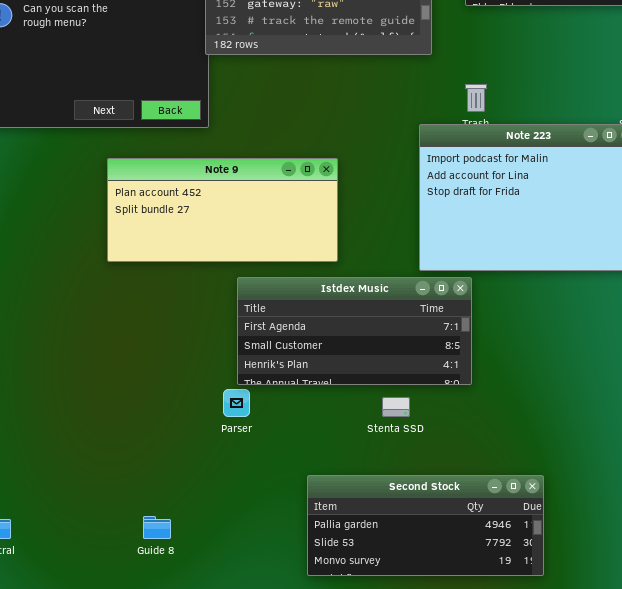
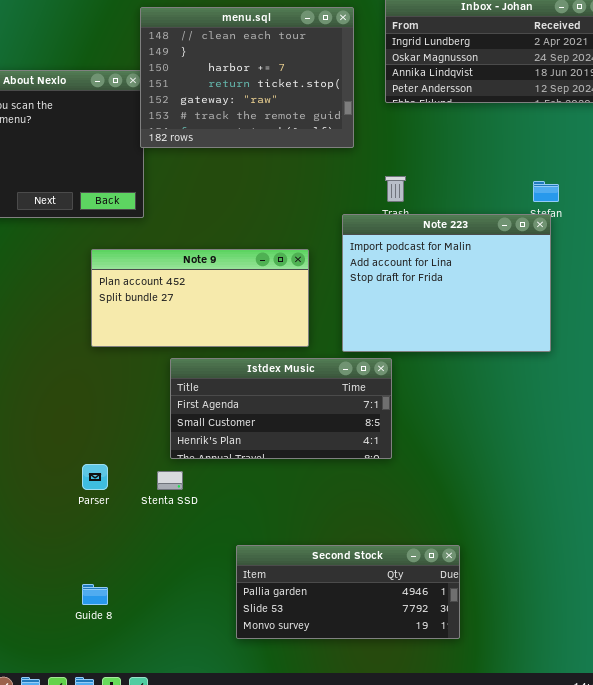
Note 9: [107,158,338,262] -> [91,249,309,347], moved
Parser: [223,389,250,417] -> [82,464,108,490], moved
Stenta SSD: [382,397,410,417] -> [157,471,183,490], moved

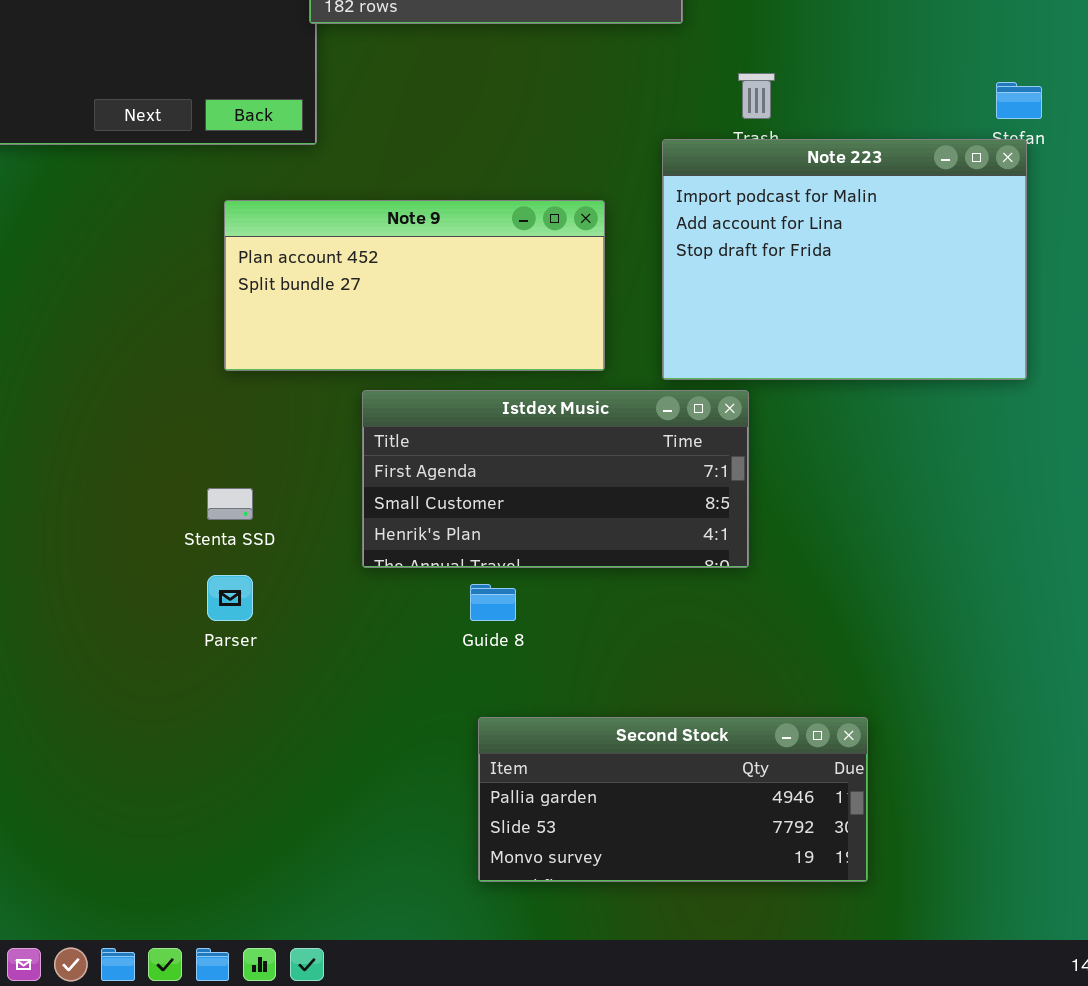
Stenta SSD: [157,471,183,490] -> [207,488,253,520], moved
Guide 8: [82,584,108,605] -> [470,584,516,621], moved

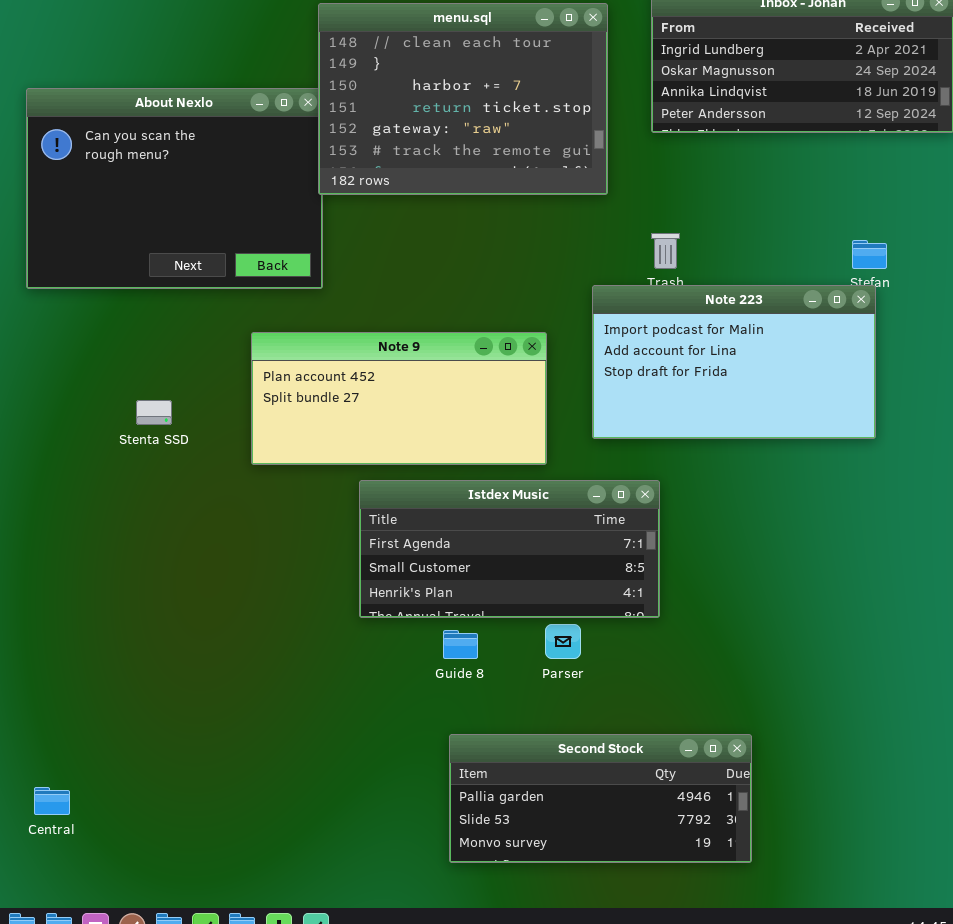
Note 223: [662,139,1027,380] -> [592,285,876,439], resized
Stenta SSD: [207,488,253,520] -> [136,400,172,425], moved
Parser: [207,575,253,621] -> [545,624,581,659], moved

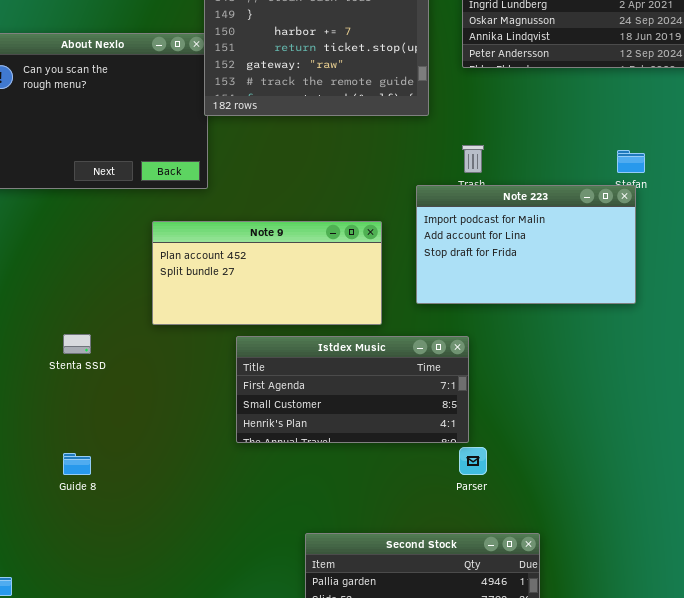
Stenta SSD: [136,400,172,425] -> [63,334,91,354], moved
Parser: [545,624,581,659] -> [459,447,487,475], moved
Guide 8: [443,630,478,659] -> [63,453,91,475], moved

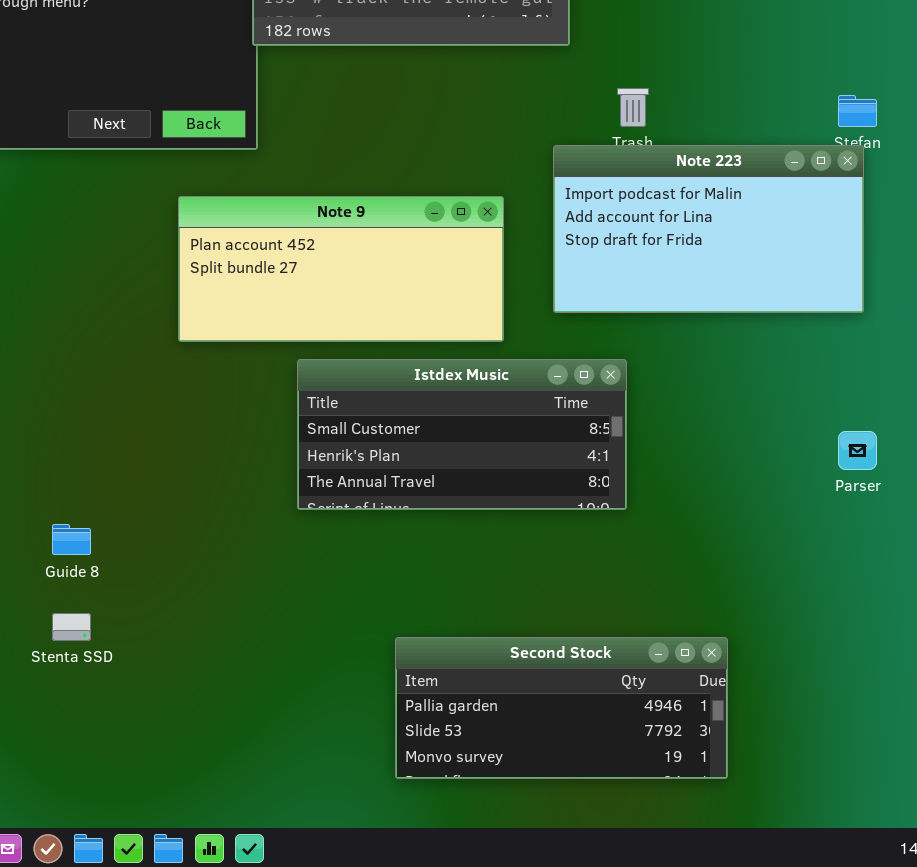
Stenta SSD: [63,334,91,354] -> [52,613,91,641], moved
Istdex Music: [236,336,469,443] -> [297,359,627,510], scrolled down 1 row
Parser: [459,447,487,475] -> [838,431,877,470], moved

